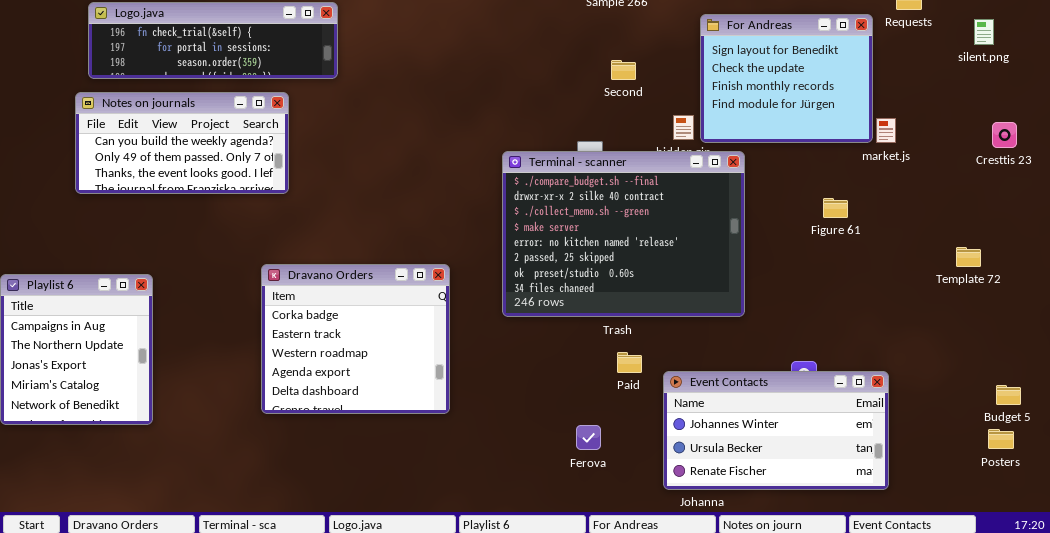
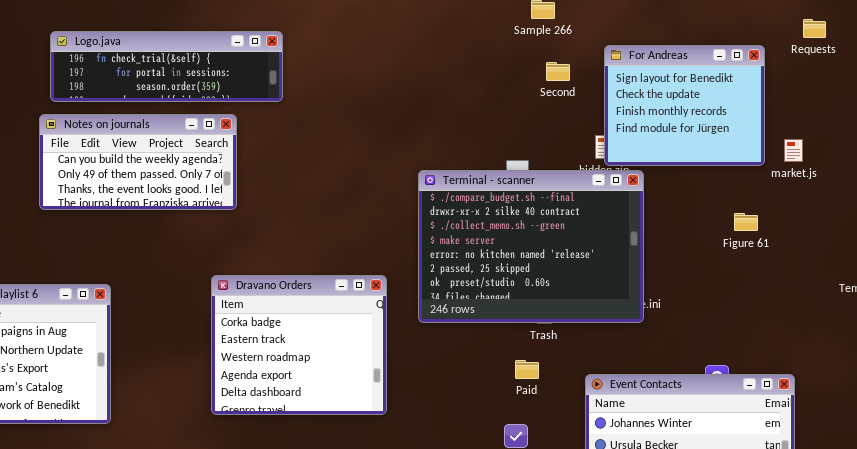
For Andreas: [700,14,873,143] -> [604,45,765,166], moved
Second: [611,60,636,80] -> [546,62,570,81], moved
Terminal - scanner: [502,151,745,317] -> [418,170,644,323], moved
Paid: [617,352,642,373] -> [515,360,539,379], moved

